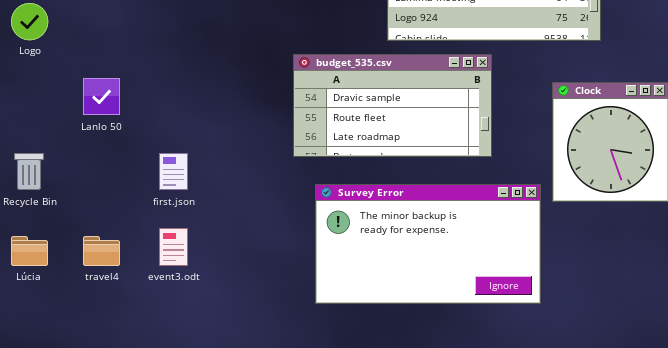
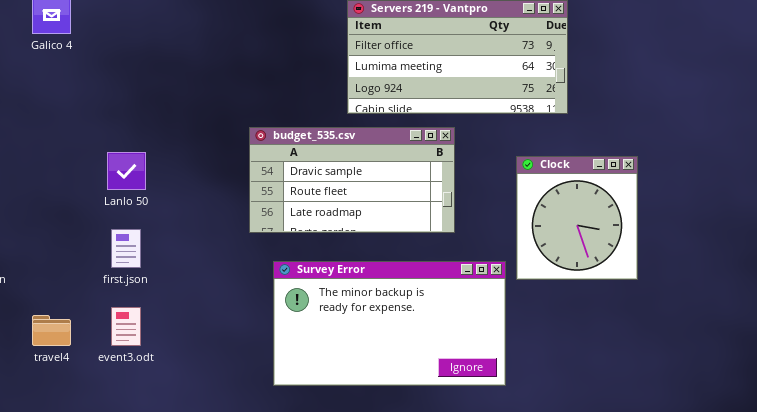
Lanlo 50: [83,78,120,115] -> [107,152,146,190], moved

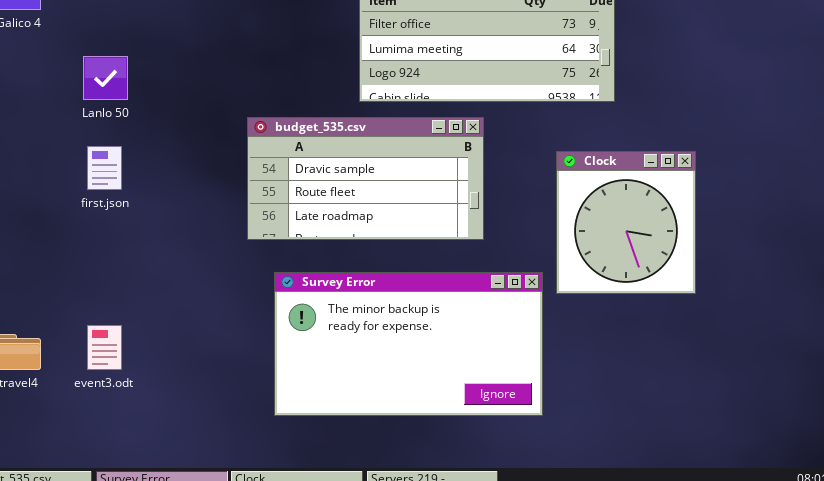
Lanlo 50: [107,152,146,190] -> [83,56,128,100], moved
first.json: [111,229,141,268] -> [87,146,122,190], moved

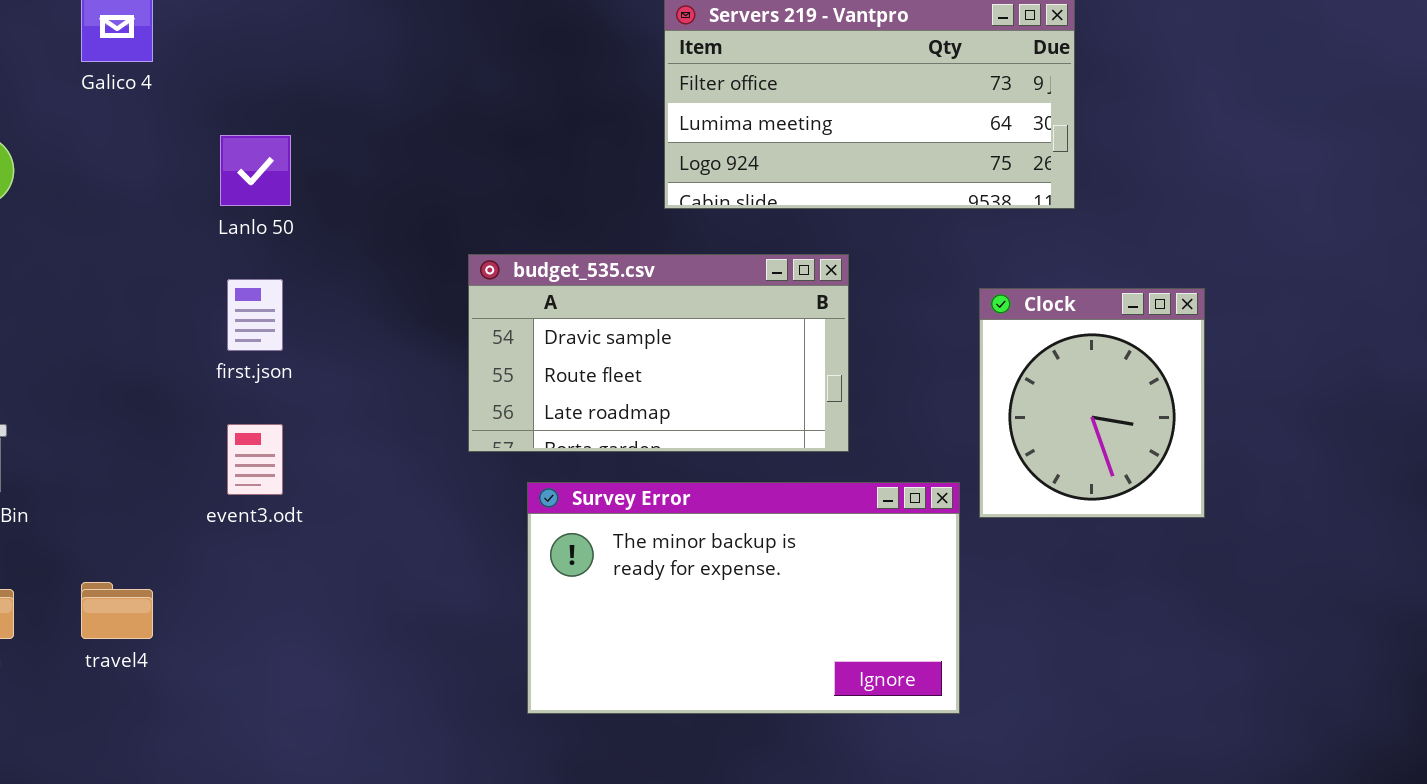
budget_535.csv: [247,117,484,240] -> [468,254,849,452], moved
event3.odt: [87,325,122,370] -> [227,424,283,495], moved

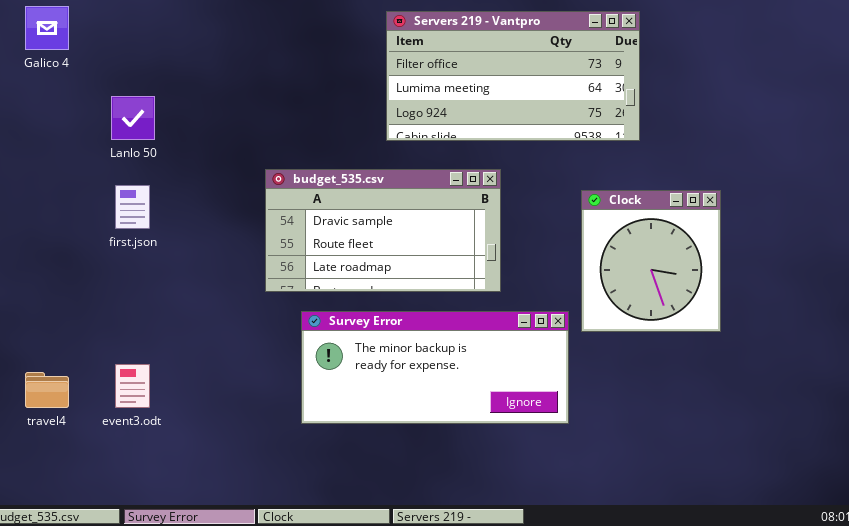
event3.odt: [227,424,283,495] -> [115,364,150,408], moved
Survey Error: [527,482,960,714] -> [301,311,569,424], resized

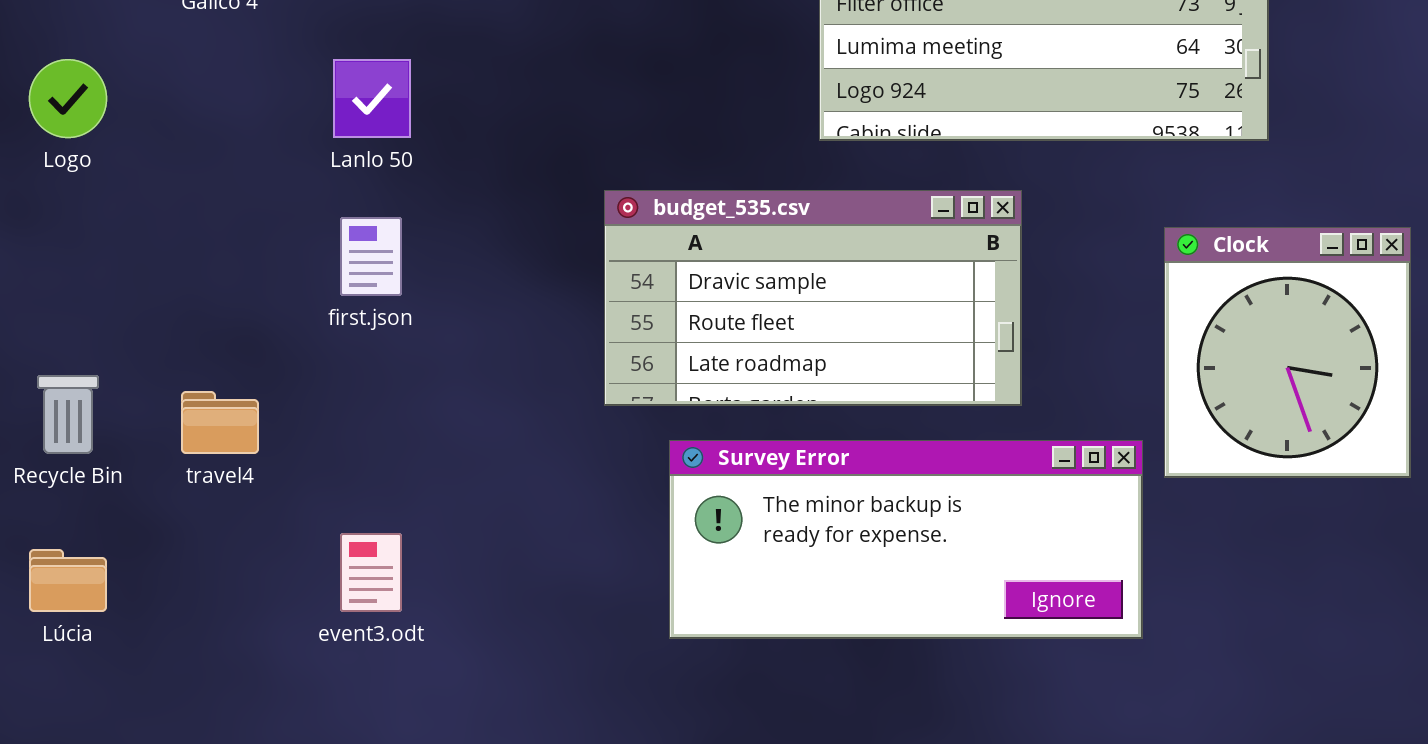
travel4: [25,372,69,408] -> [181,391,259,454], moved

